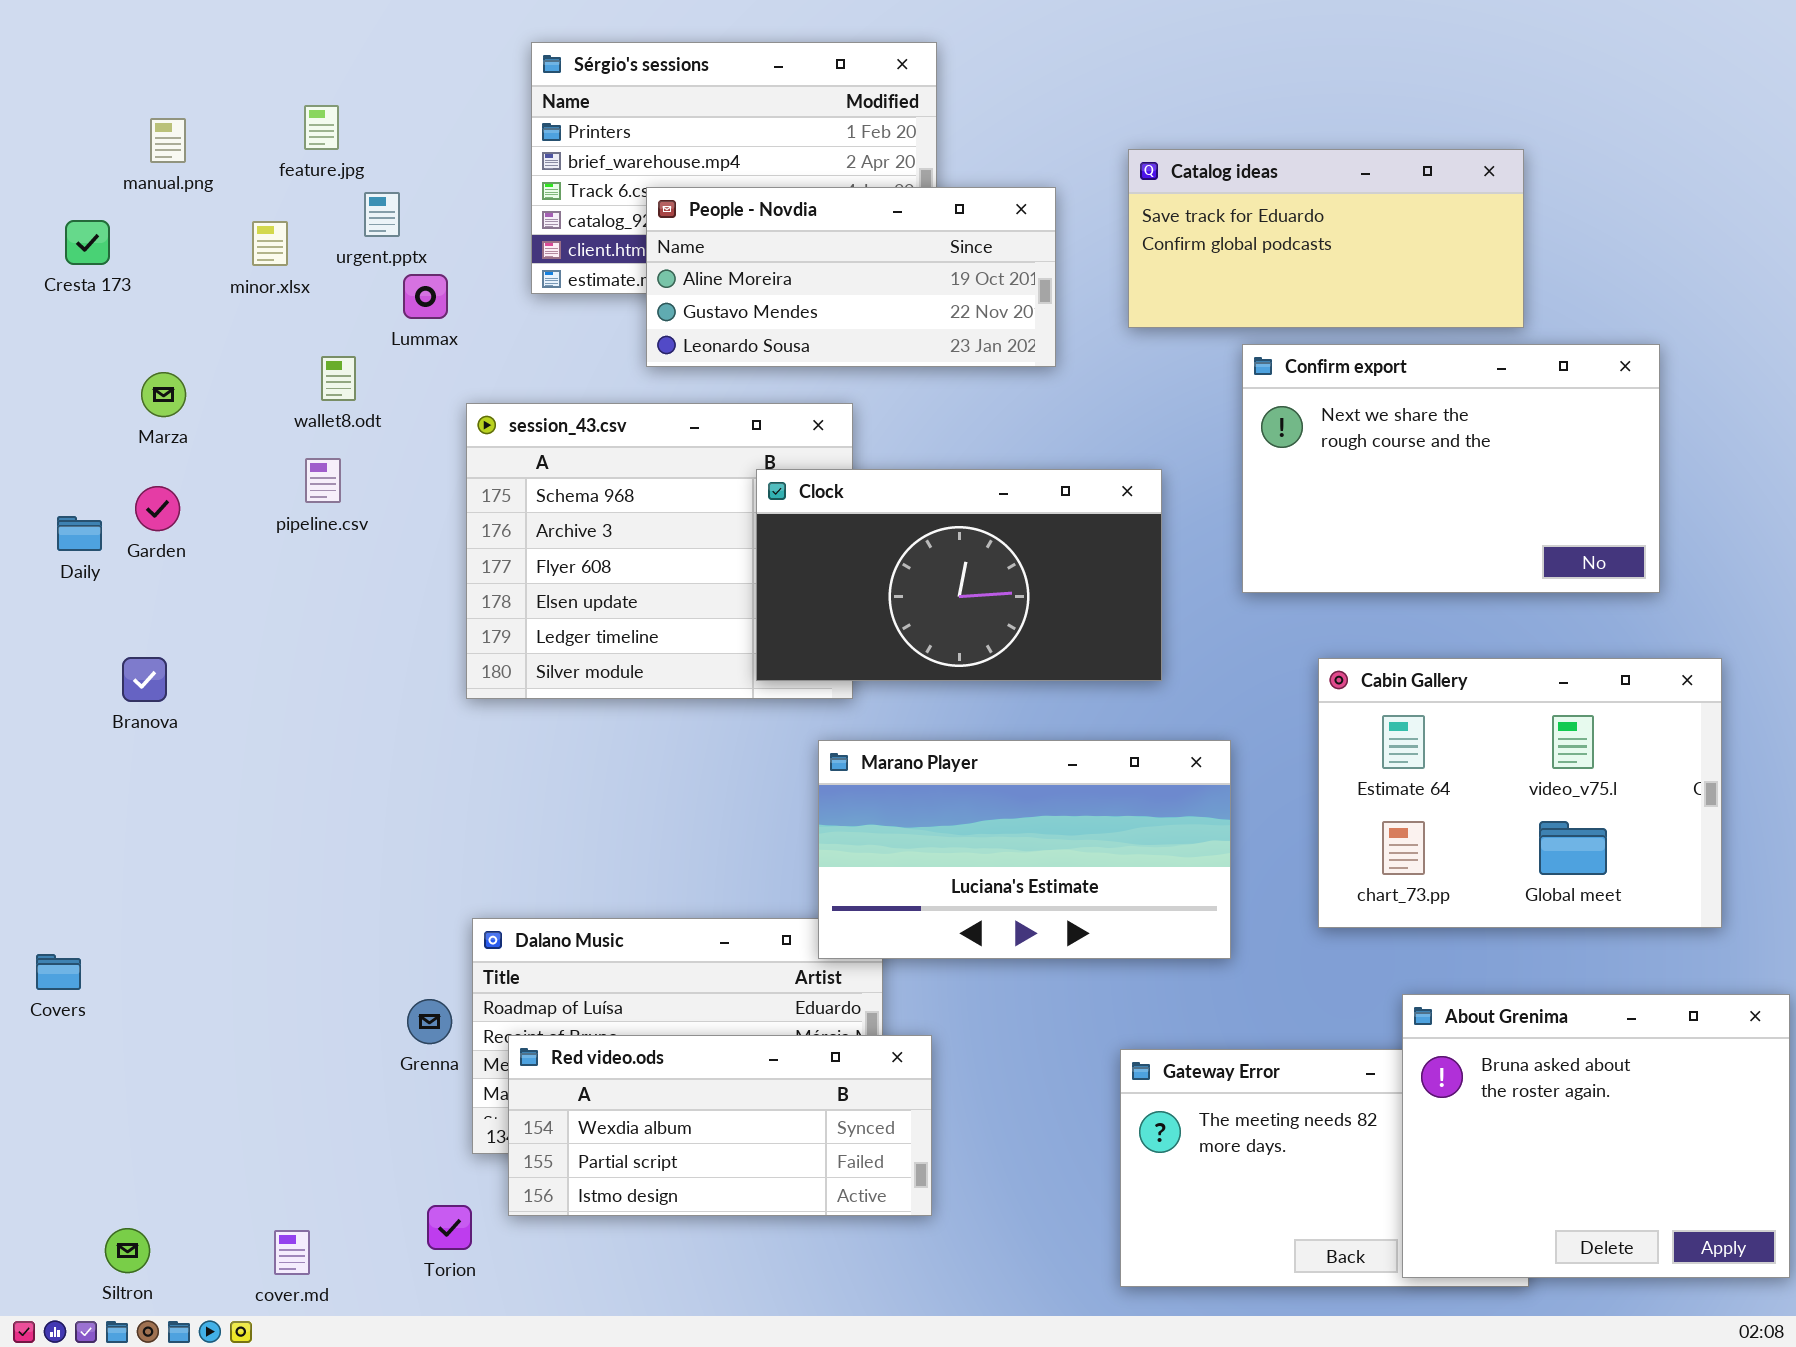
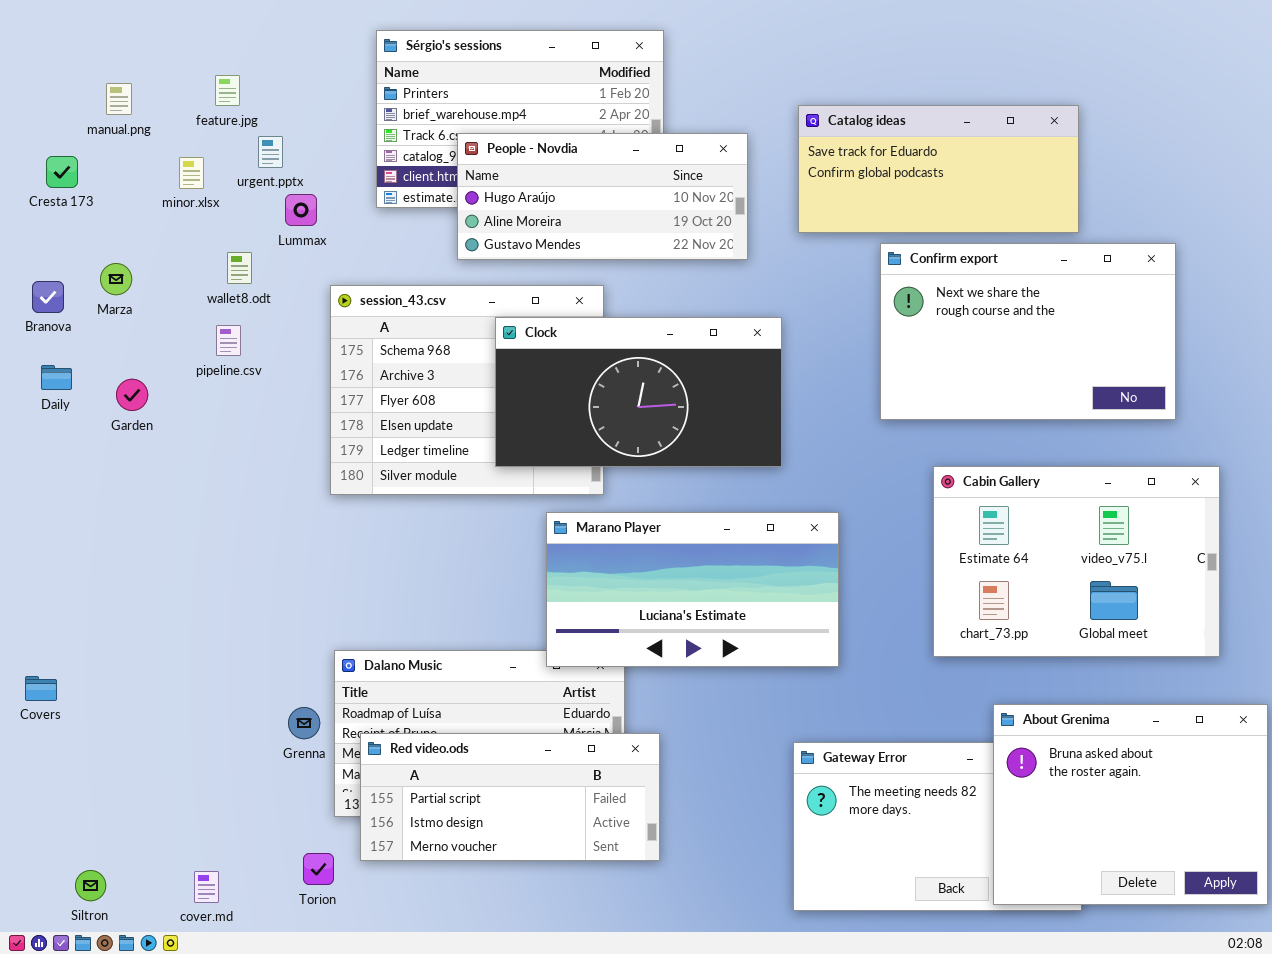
People - Novdia: [646,187,1056,367] -> [457,133,748,260], scrolled up 1 row
Clock: [756,469,1162,681] -> [495,317,782,467], moved
Garden: [135,486,180,531] -> [116,379,148,411], moved
Branova: [122,657,167,702] -> [32,281,64,313], moved
Marano Player: [818,740,1231,959] -> [546,512,839,667], moved
Red video.ods: [508,1035,932,1216] -> [360,733,660,861], scrolled down 1 row

